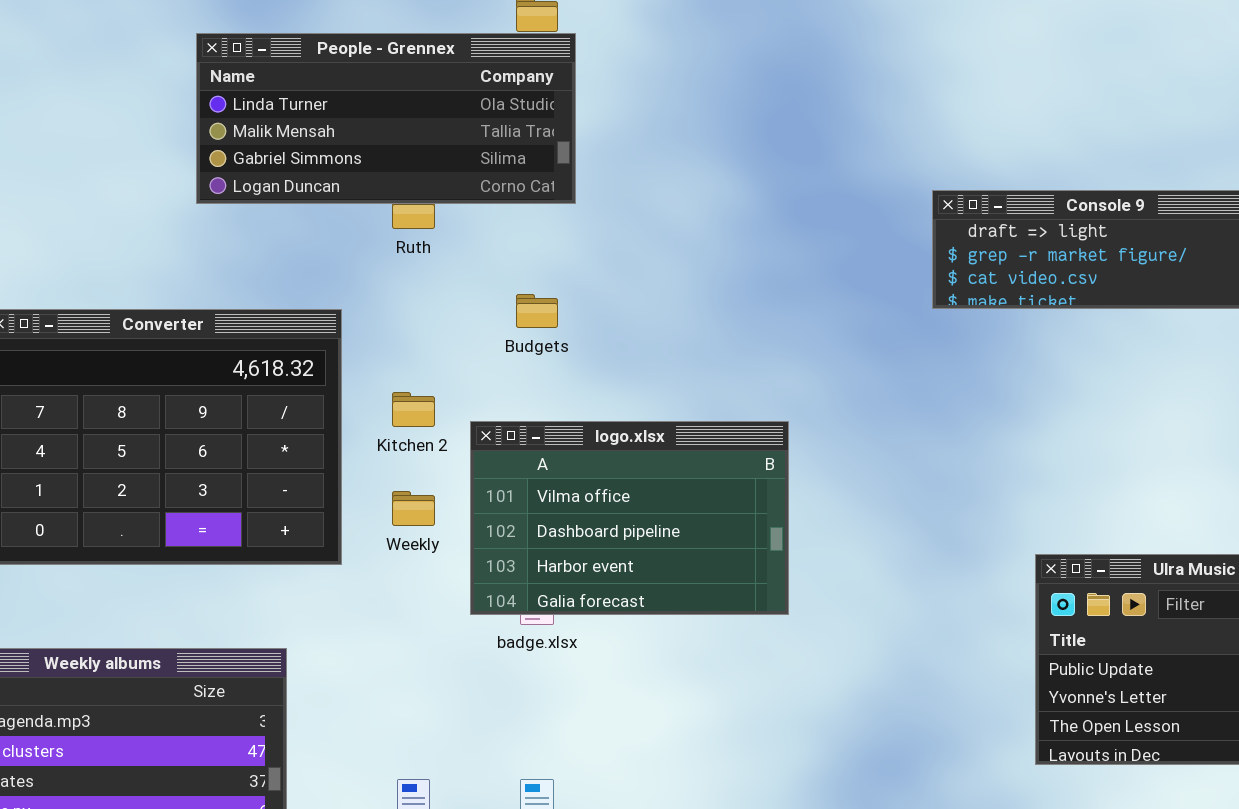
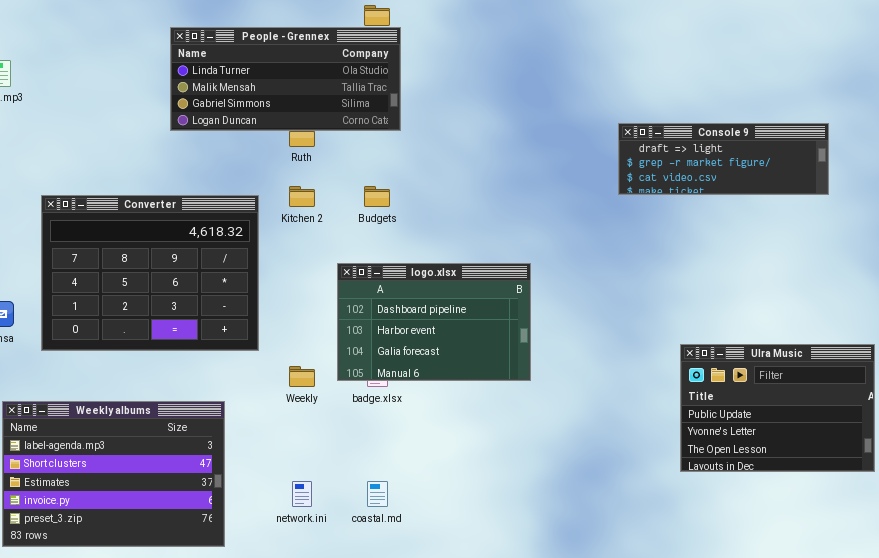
Kitchen 2: [392,392,435,427] -> [289,186,315,207], moved
logo.xlsx: [470,421,789,615] -> [337,263,531,381], scrolled down 1 row
Weekly: [392,491,435,526] -> [289,366,315,387], moved

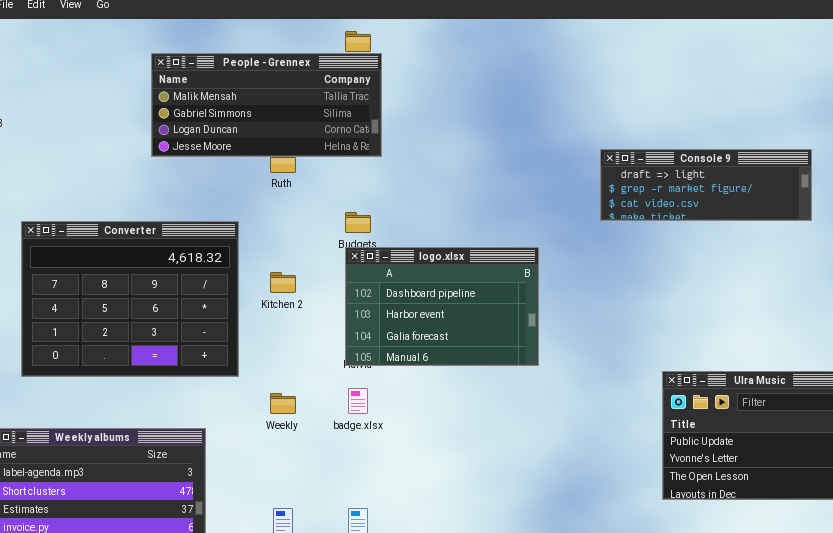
People - Grennex: [170,27,401,131] -> [151,53,382,157], scrolled down 1 row
Kitchen 2: [289,186,315,207] -> [270,272,296,293], moved
logo.xlsx: [337,263,531,381] -> [345,247,539,366], moved

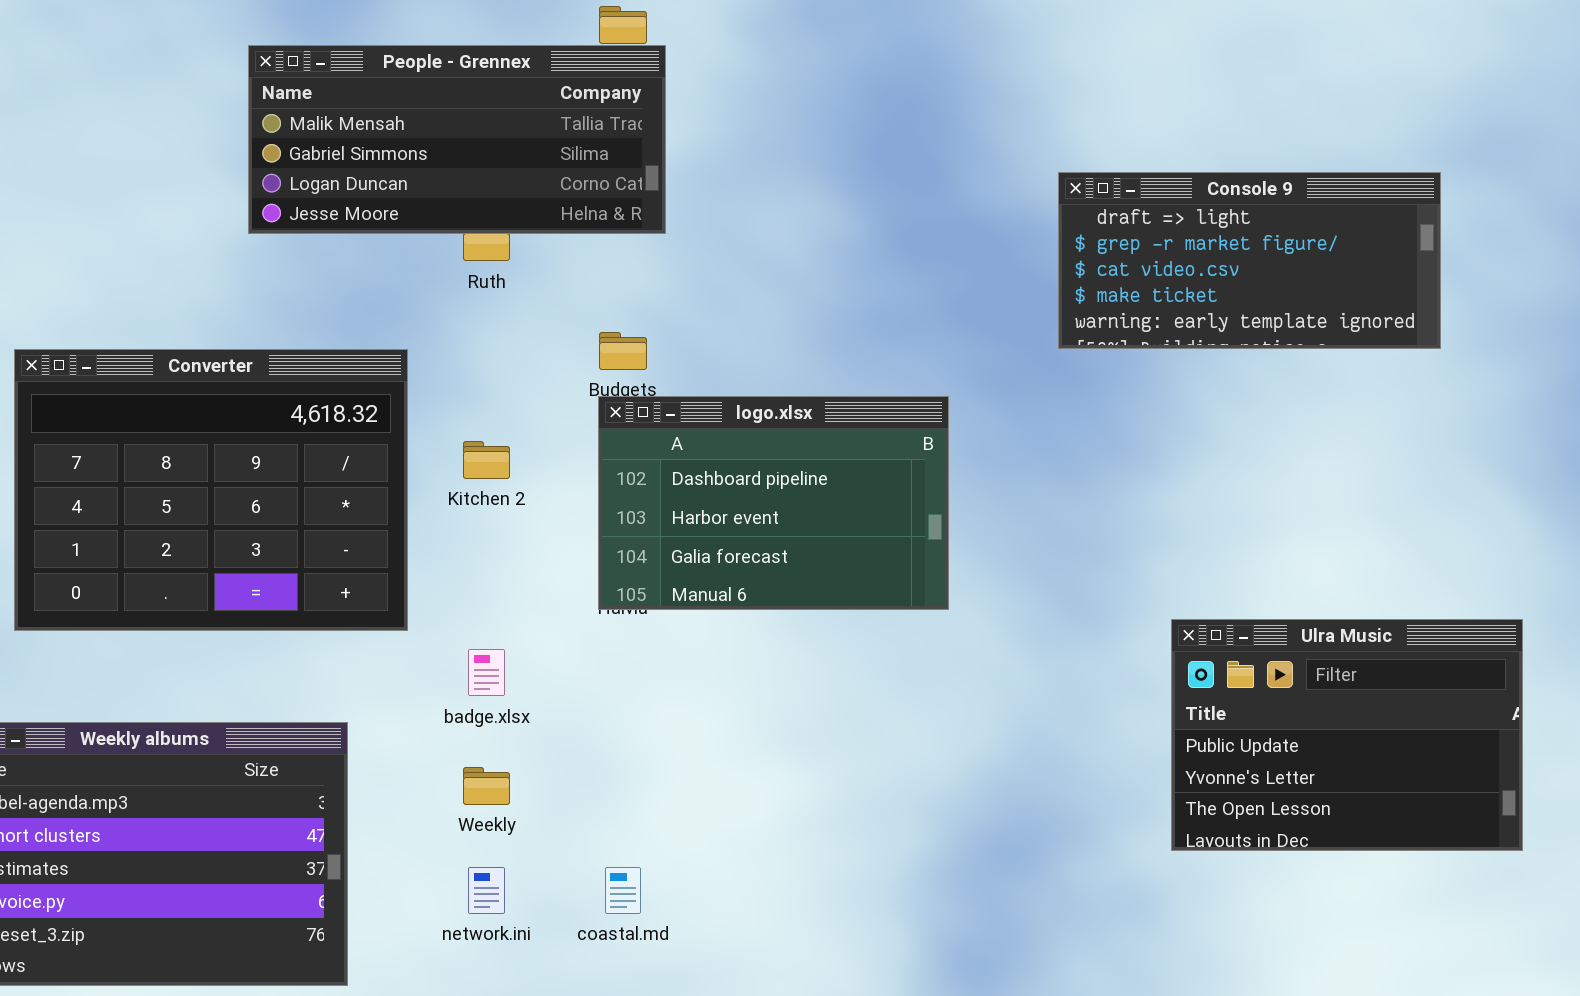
Console 9: [600,149,812,221] -> [1058,172,1441,349], resized
badge.xlsx: [348,388,368,414] -> [468,649,505,696], moved
Weekly: [270,393,296,414] -> [463,767,510,805], moved

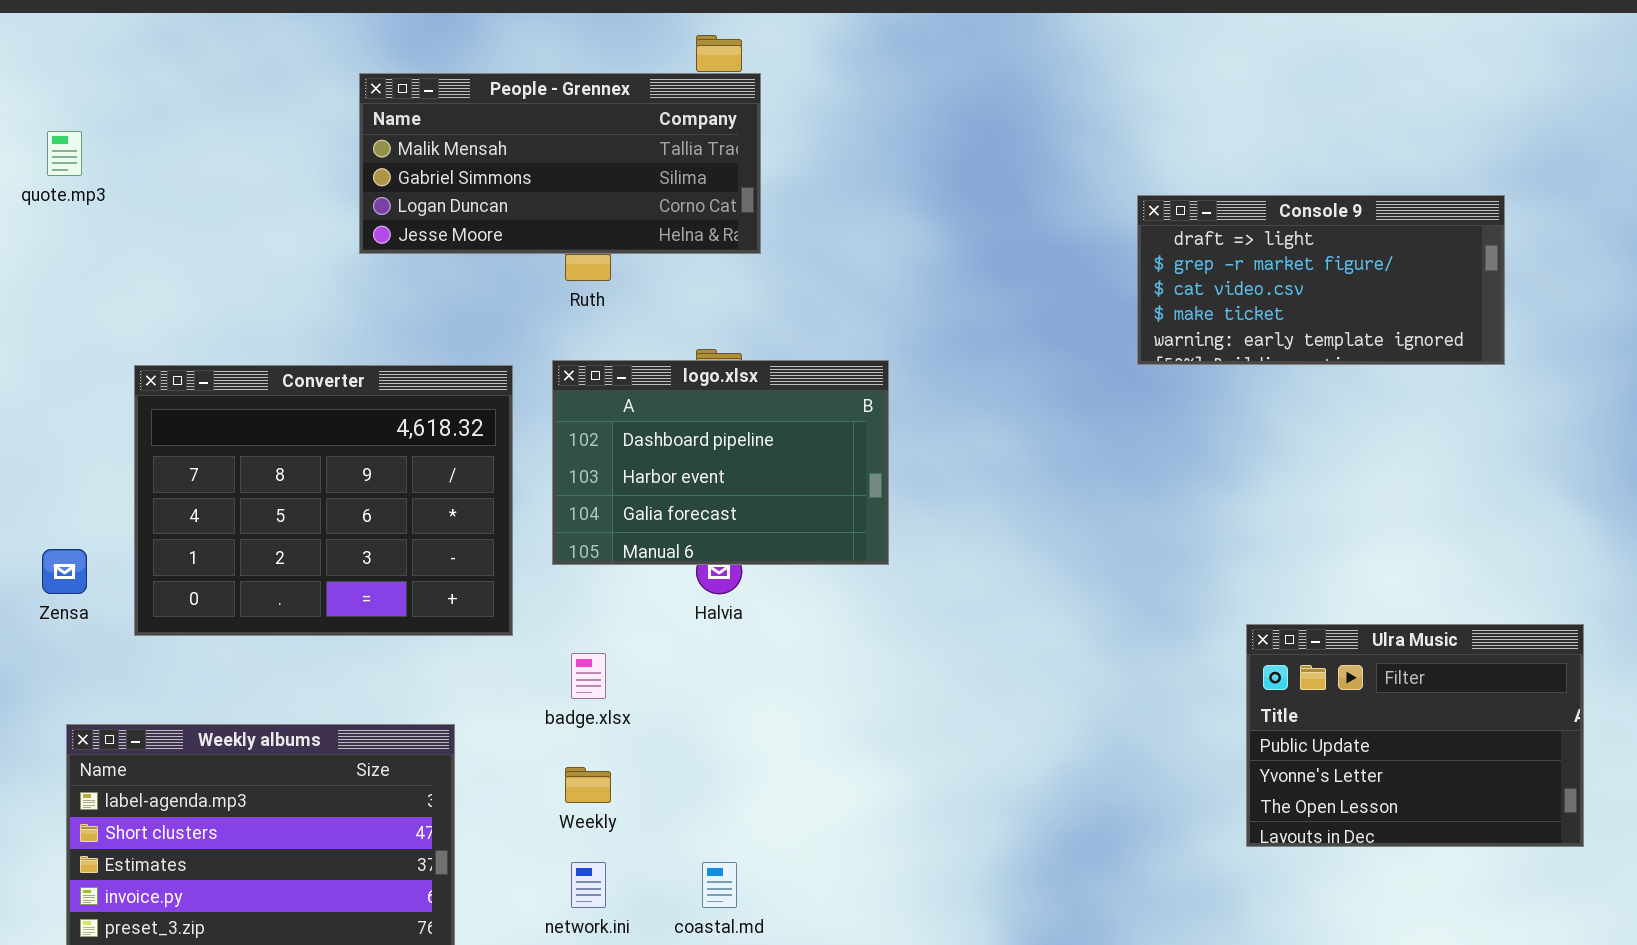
logo.xlsx: [598,396,949,610] -> [552,360,889,565], moved

